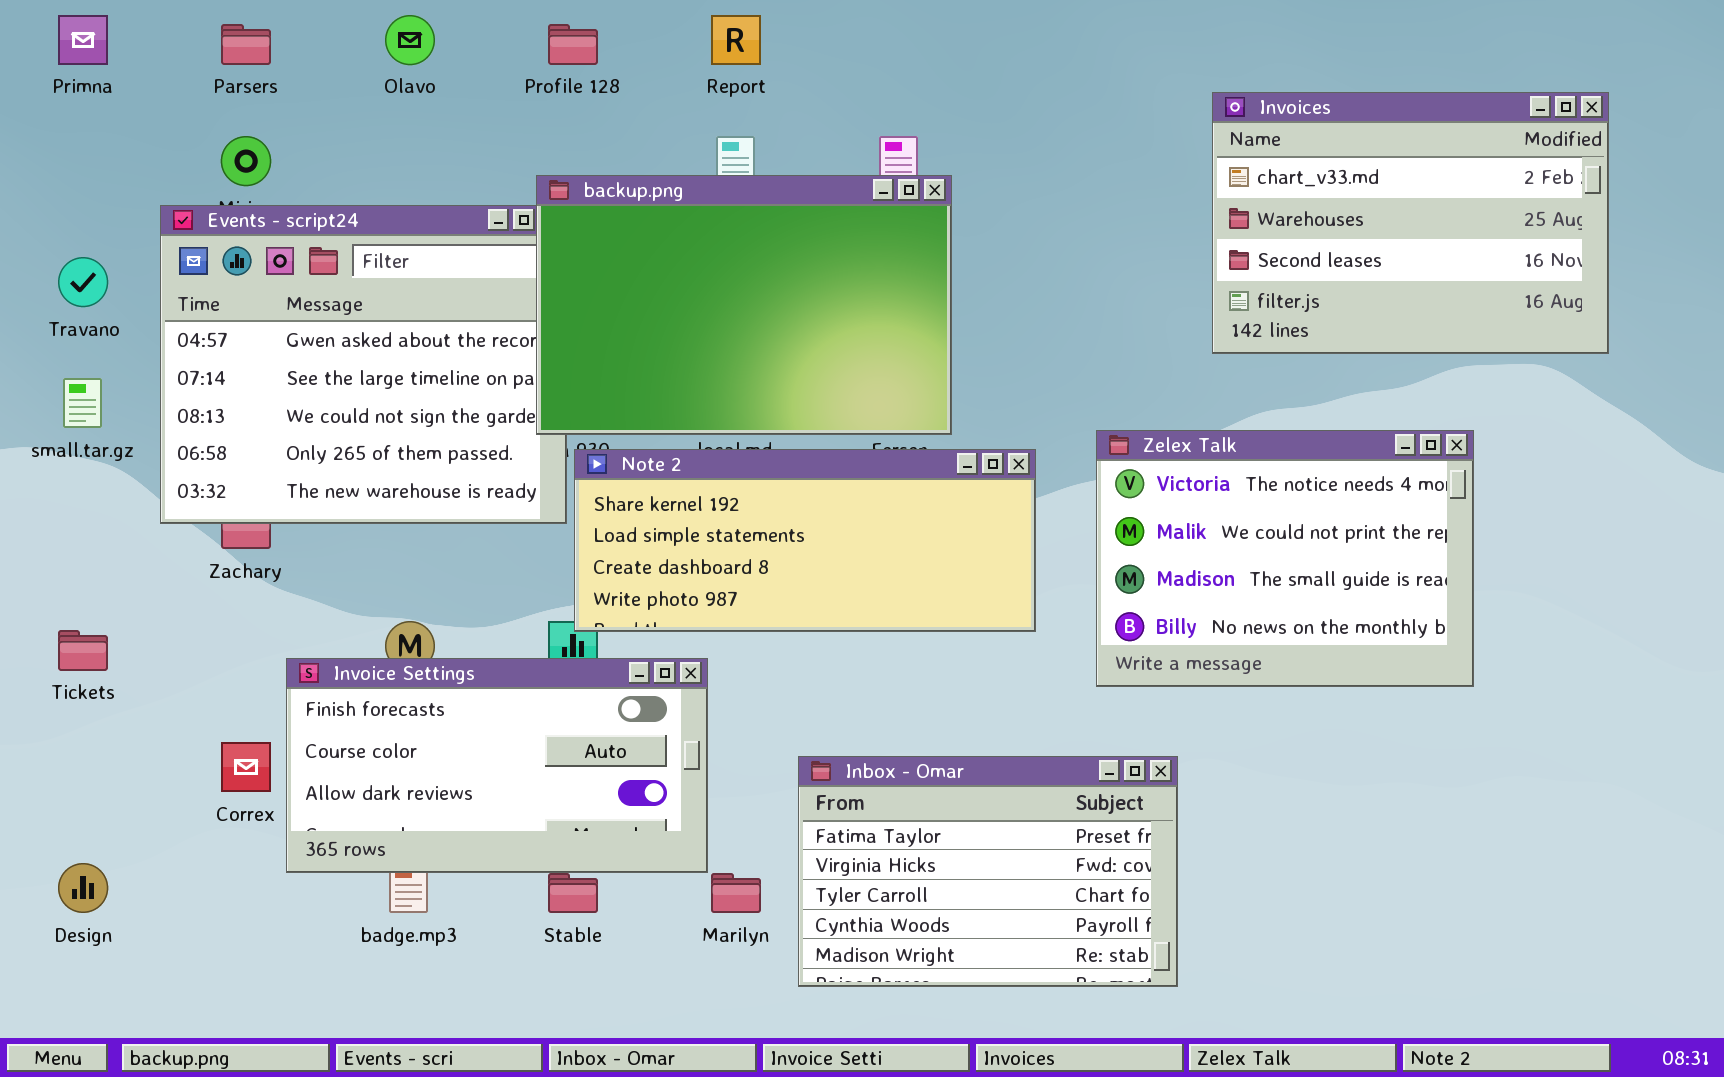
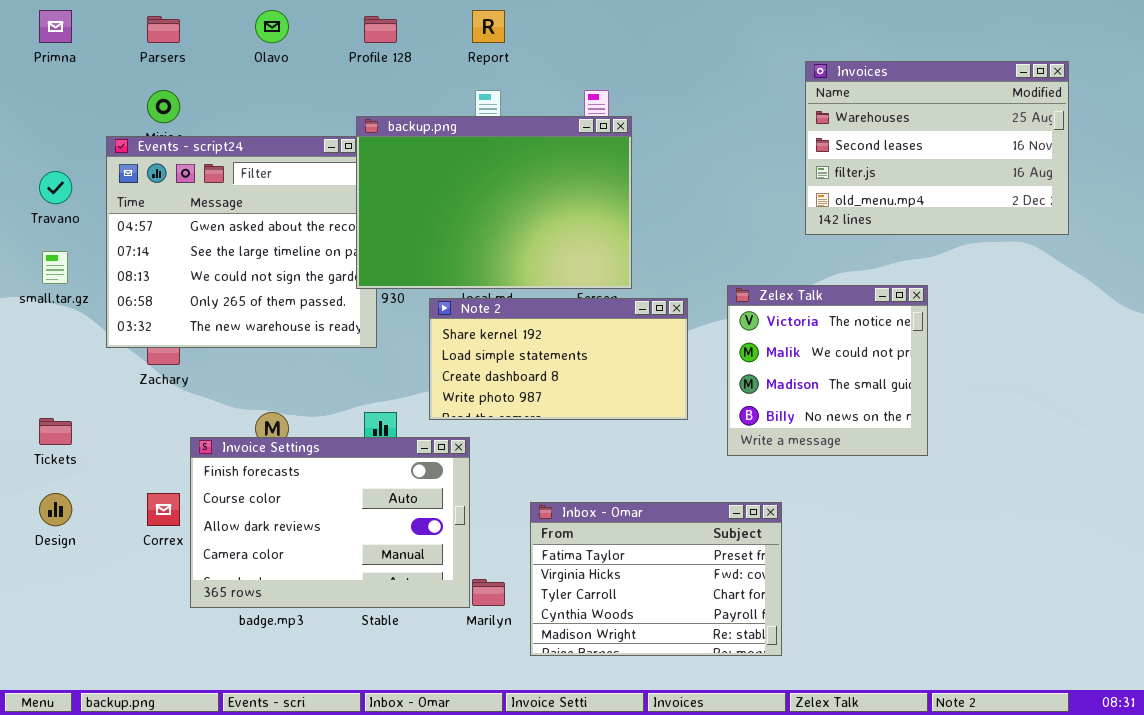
Invoices: [1212,92,1609,354] -> [805,61,1069,235], scrolled down 1 row
Zelex Talk: [1096,430,1474,687] -> [727,285,928,456], resized
Note 2: [574,449,1036,632] -> [429,298,688,420], resized
Invoice Settings: [286,658,708,873] -> [190,437,470,608], resized
Design: [58,863,108,913] -> [39,493,72,526], moved

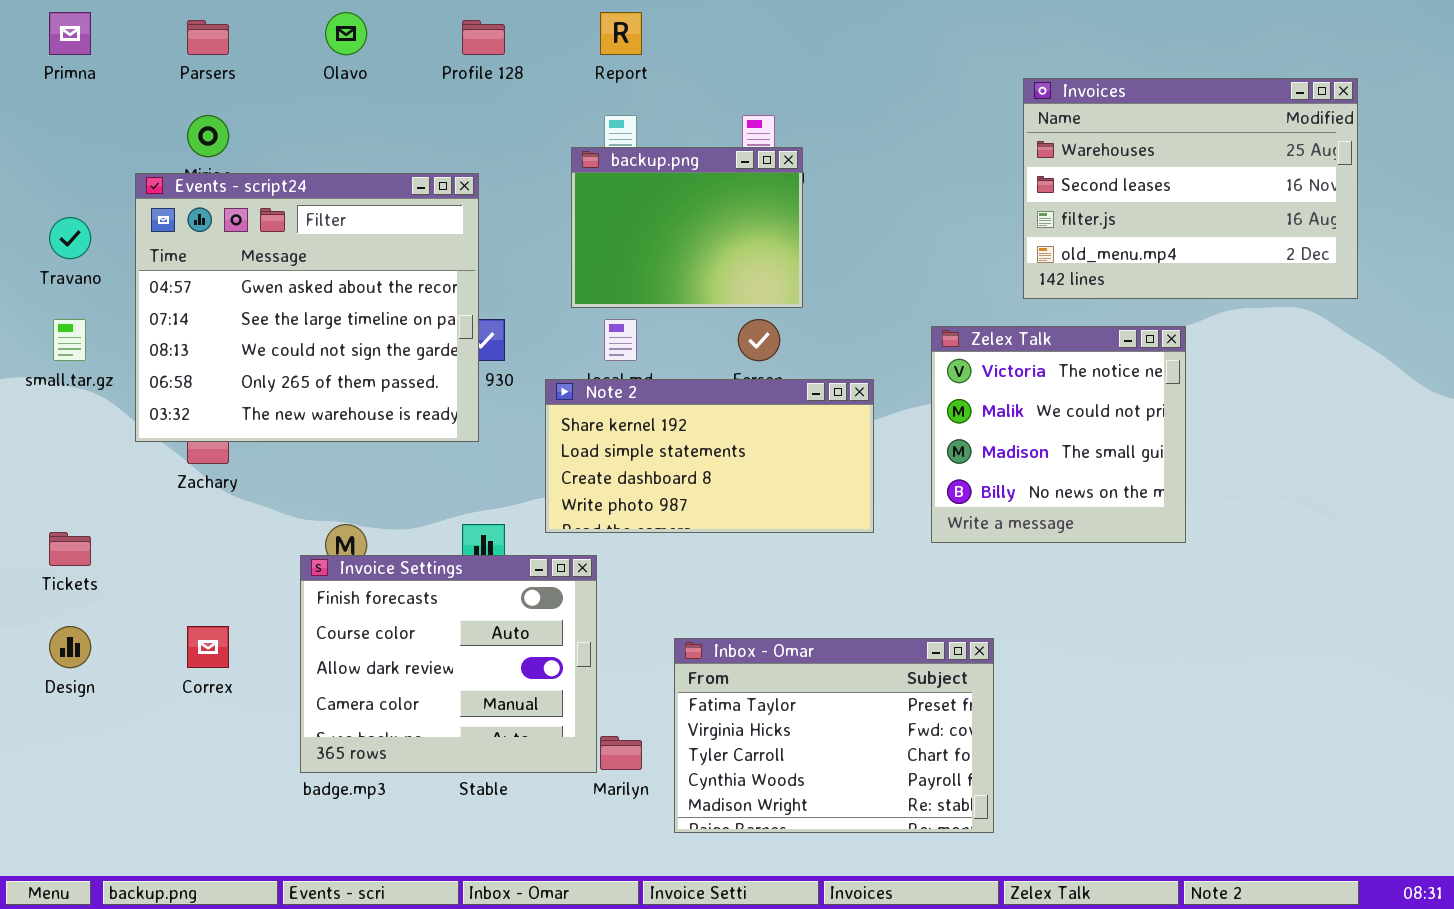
backup.png: [356,116,632,289] -> [571,147,803,308], resized
Zelex Talk: [727,285,928,456] -> [931,326,1186,543], moved
Invoice Settings: [190,437,470,608] -> [300,555,597,773], resized

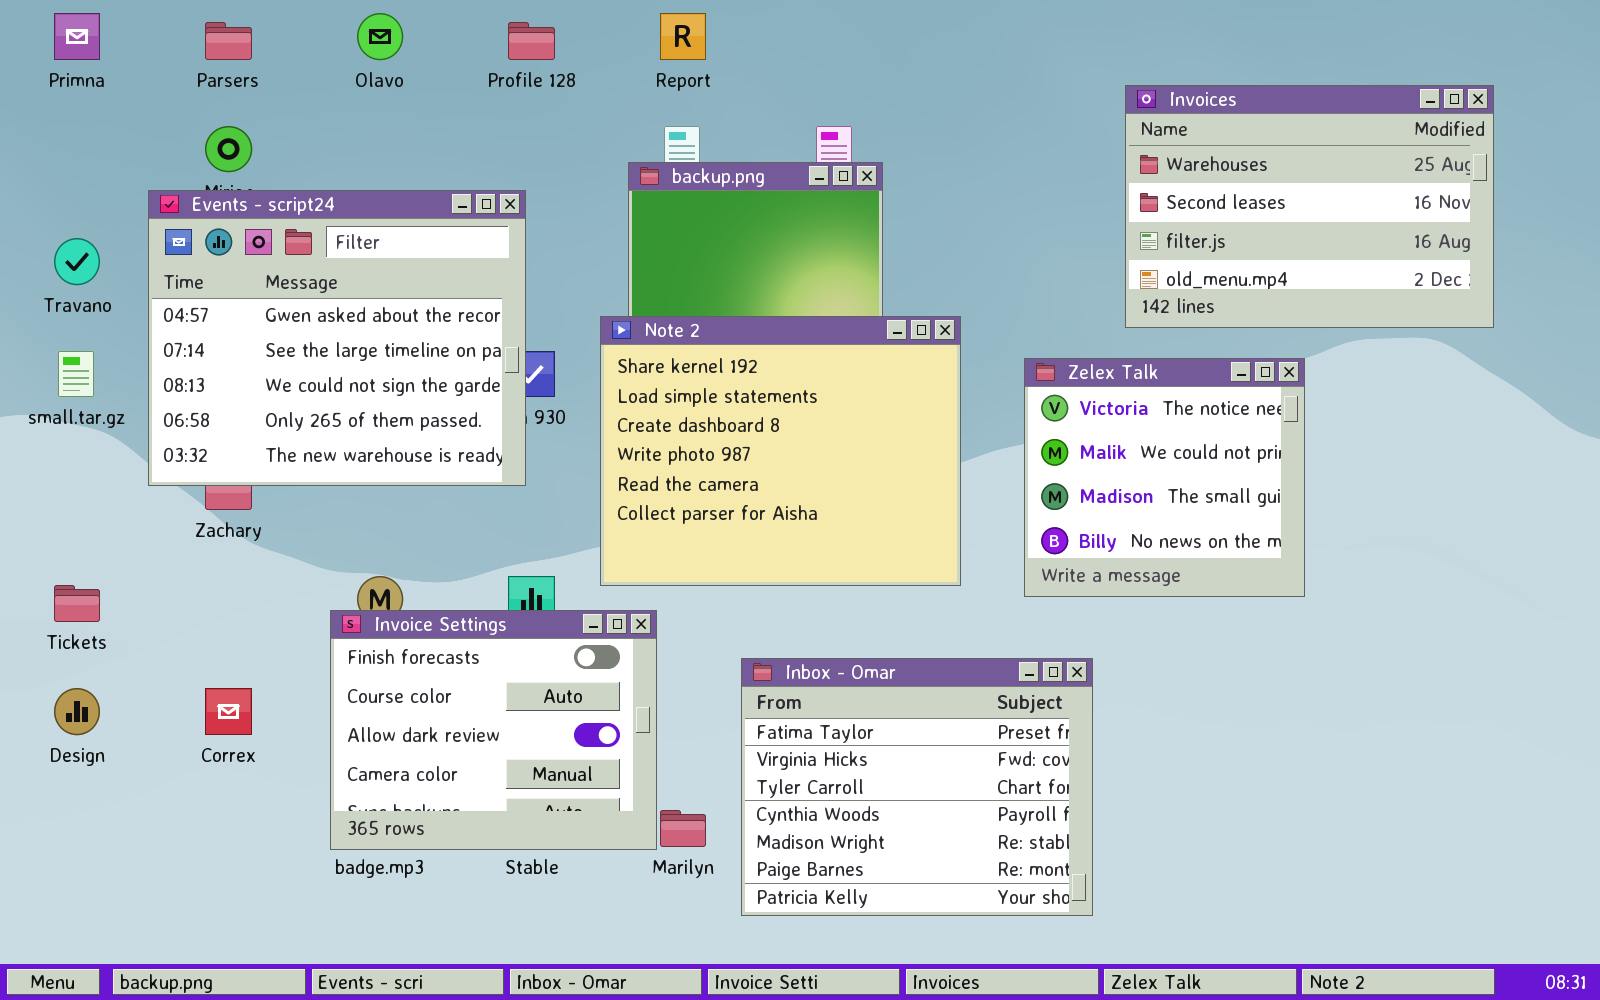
Note 2: [545,379,874,533] -> [600,316,961,586], resized
Inbox - Omar: [674,638,994,833] -> [741,658,1093,916], resized

